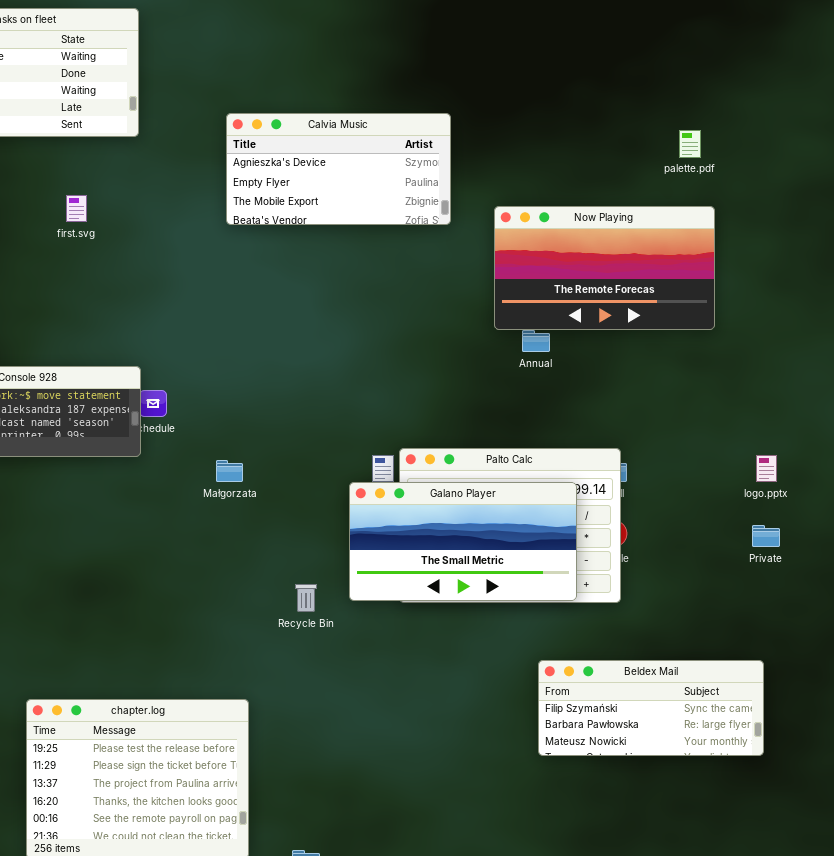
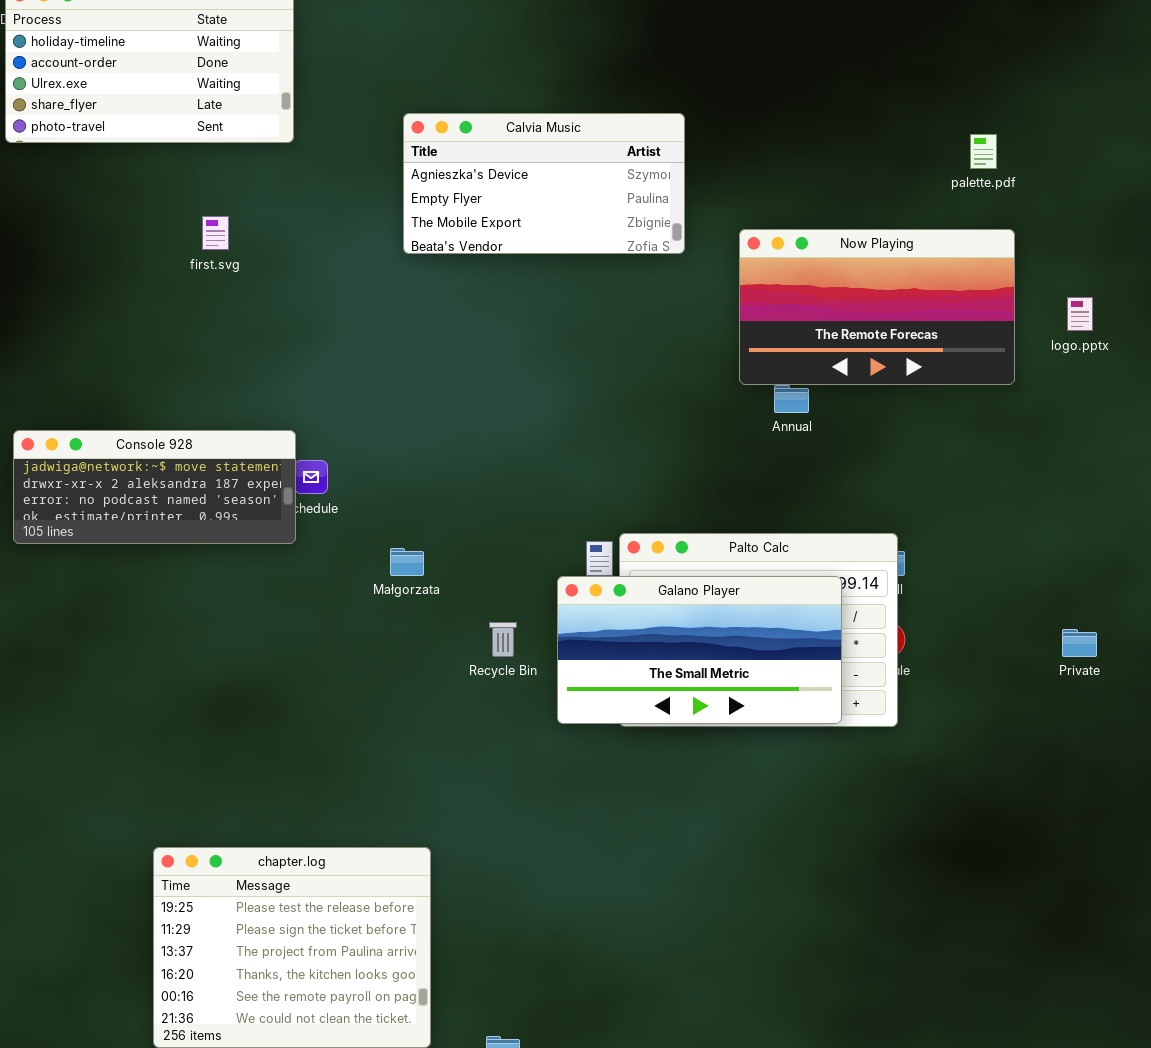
logo.pptx: [756,455,777,482] -> [1067,297,1093,331], moved
Recycle Bin: [295,584,317,612] -> [489,622,517,657], moved
Beldex Mail: [538,660,764,756] -> none, closed

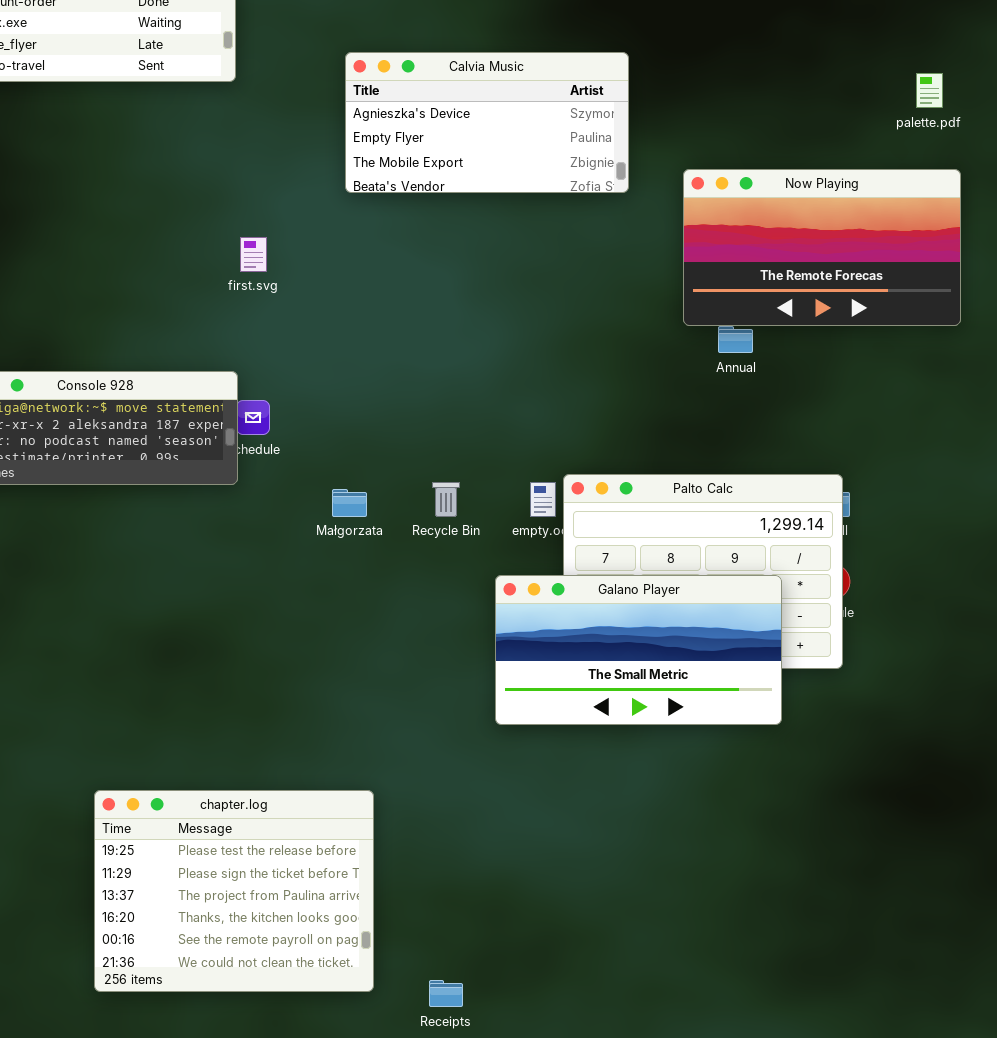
first.svg: [202,216,229,250] -> [240,237,267,272], moved
Galano Player: [557,576,842,724] -> [495,575,782,725], moved
Recycle Bin: [489,622,517,657] -> [432,482,460,517], moved

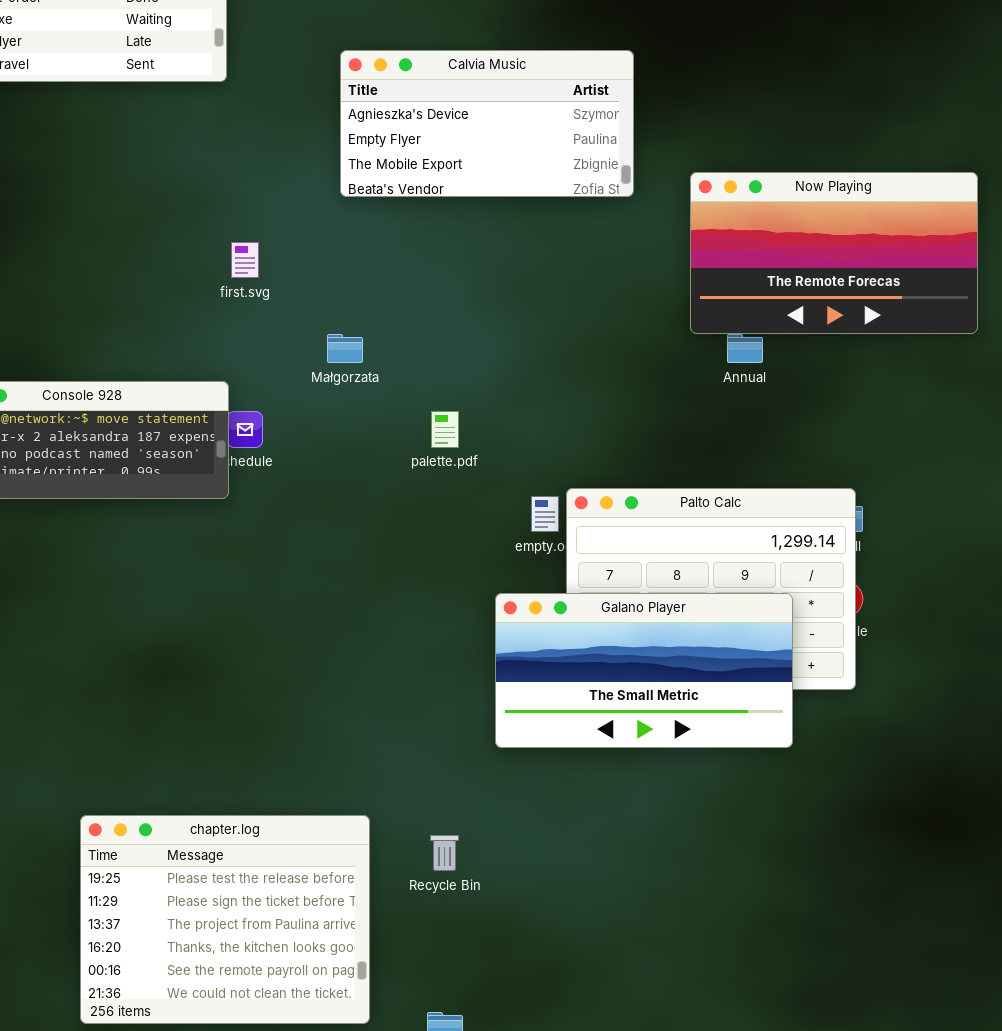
palette.pdf: [916,73,943,108] -> [431,411,459,448], moved
Recycle Bin: [432,482,460,517] -> [430,835,459,871], moved
Małgorzata: [332,489,367,517] -> [327,334,363,363], moved

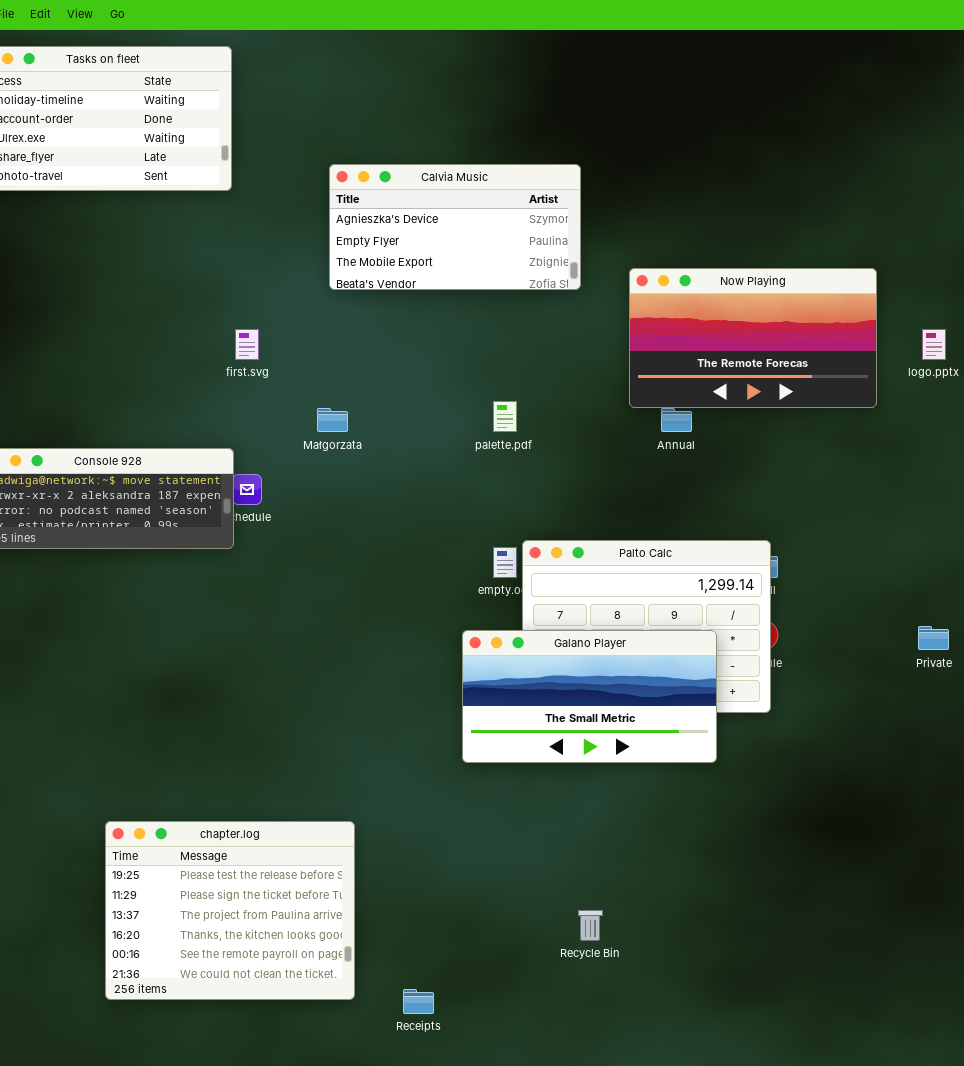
palette.pdf: [431,411,459,448] -> [493,401,517,432], moved
Recycle Bin: [430,835,459,871] -> [578,910,603,941], moved

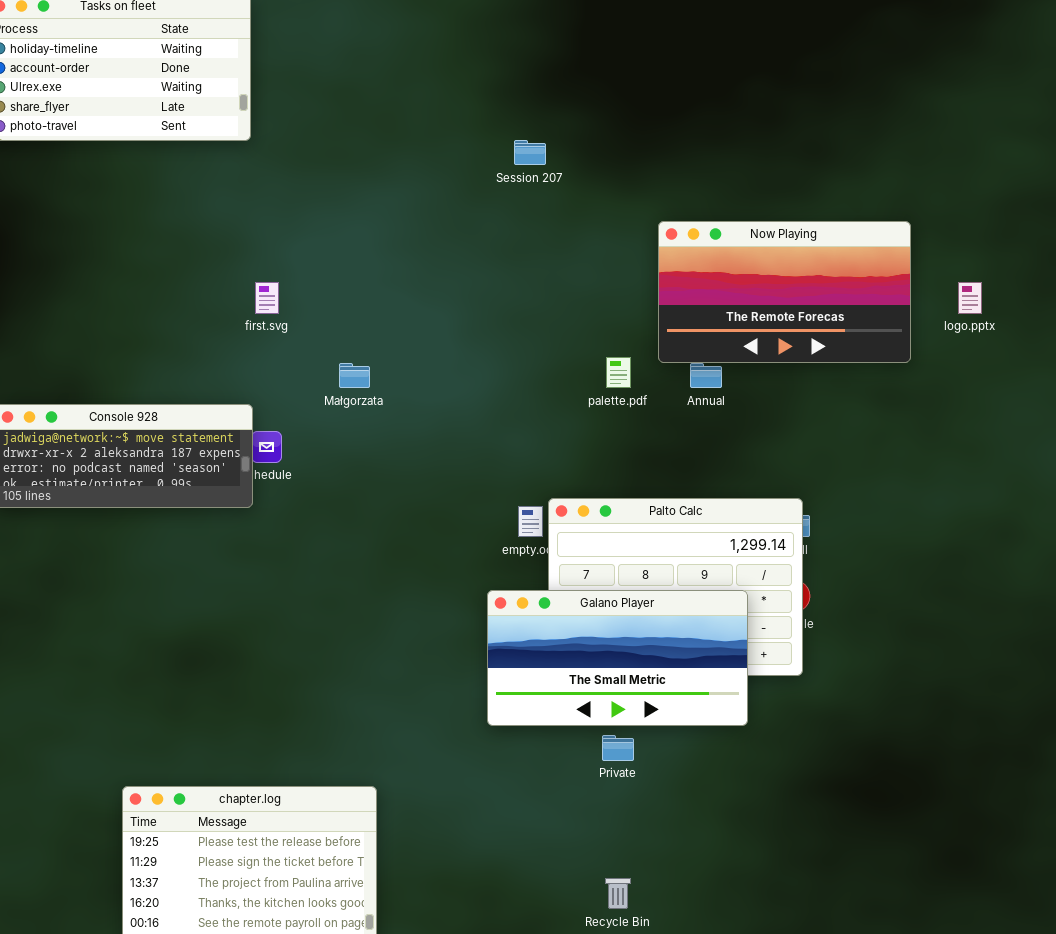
Calvia Music: [329,164,581,290] -> none, closed
palette.pdf: [493,401,517,432] -> [606,357,631,388], moved
Private: [918,626,949,650] -> [602,735,634,761], moved

